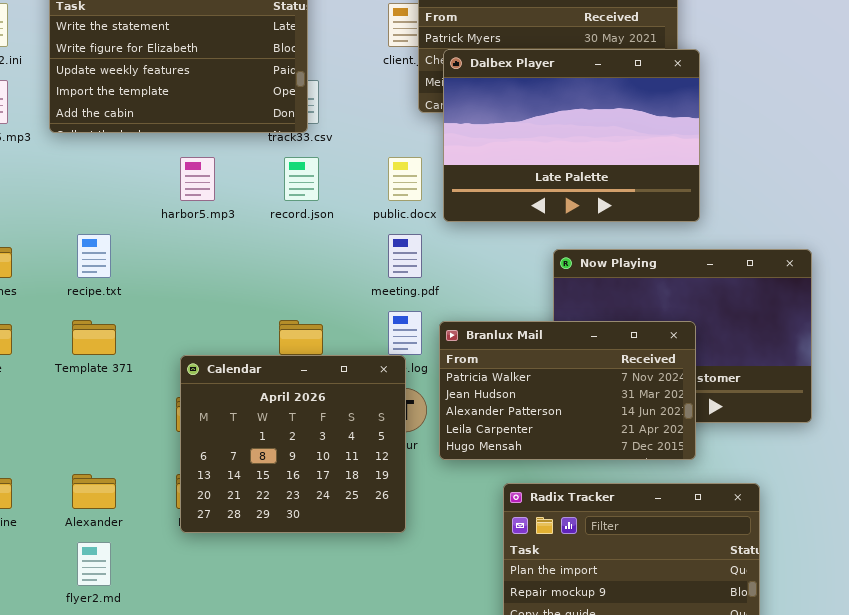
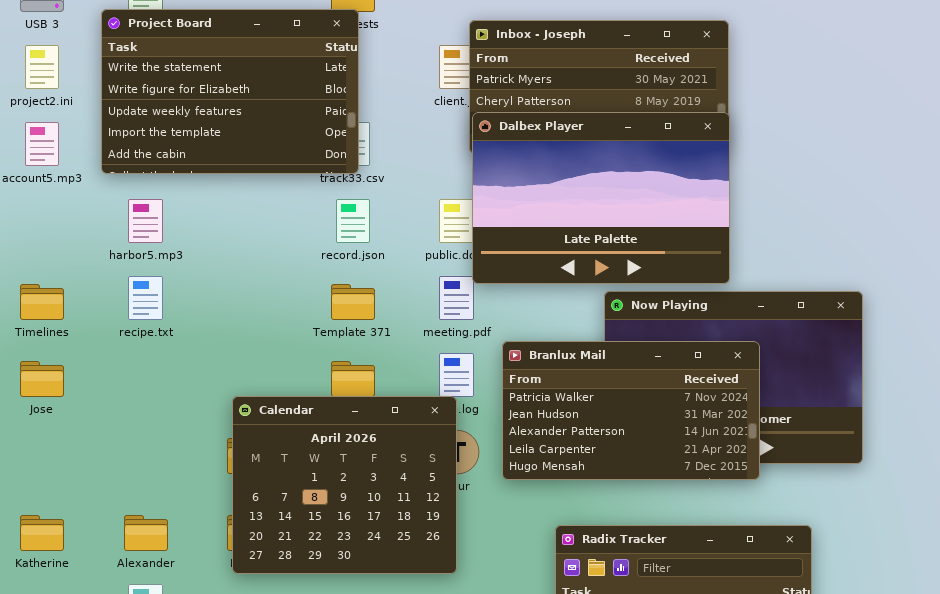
Dalbex Player: [443,49,700,222] -> [472,112,730,284], moved
harbor5.mp3: [180,157,215,201] -> [128,199,163,243], moved
Template 371: [72,320,116,355] -> [331,284,375,320], moved
Branlux Mail: [439,321,696,460] -> [502,341,760,480], moved

